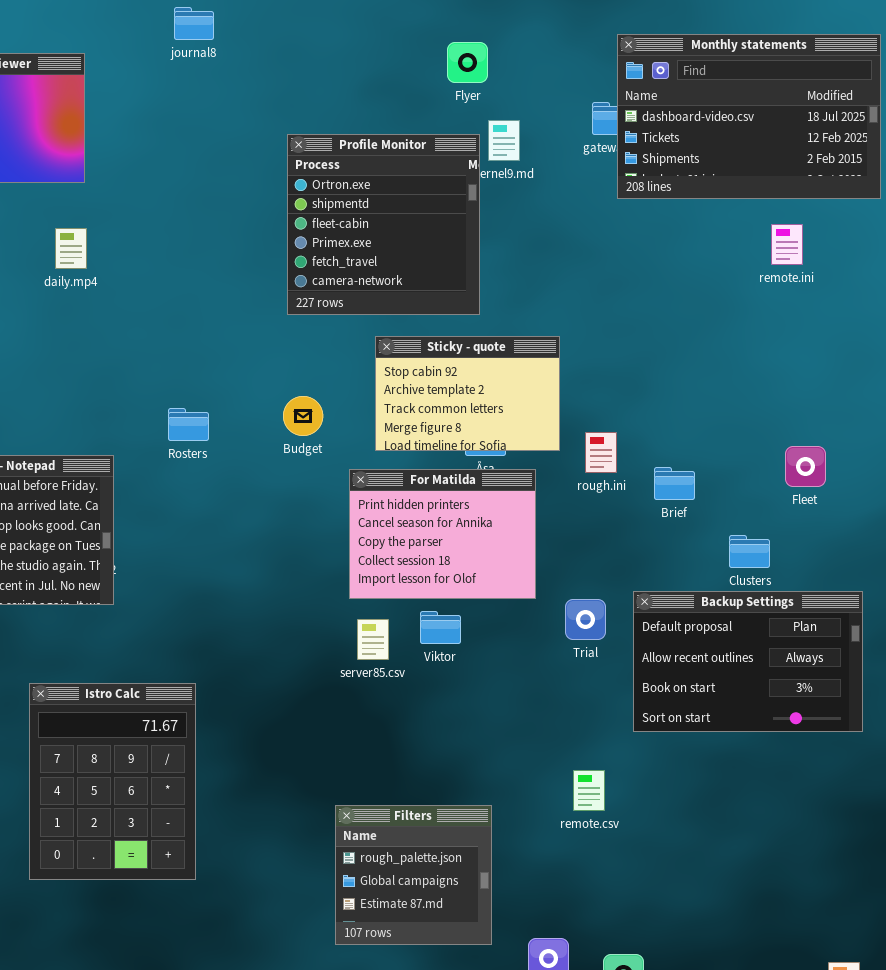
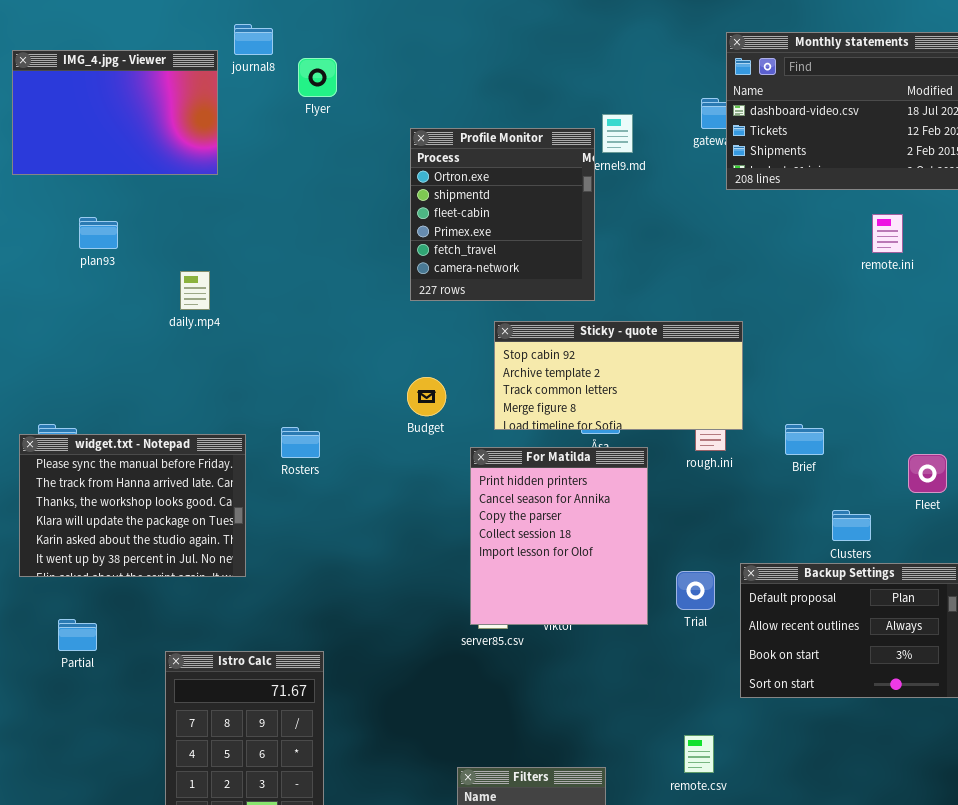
journal8: [174,7,214,40] -> [234,24,273,55], moved
Flyer: [447,42,488,83] -> [298,58,337,97], moved
daily.mp4: [55,228,87,269] -> [180,271,210,310], moved
Sticky - quote: [375,336,560,451] -> [494,321,743,430], resized
Rosters: [168,408,209,441] -> [281,427,320,458], moved
Fleet: [785,446,826,487] -> [908,454,947,493], moved
Brief: [654,467,695,500] -> [785,424,824,455], moved
For Matilda: [349,469,536,599] -> [470,447,648,625], resized

